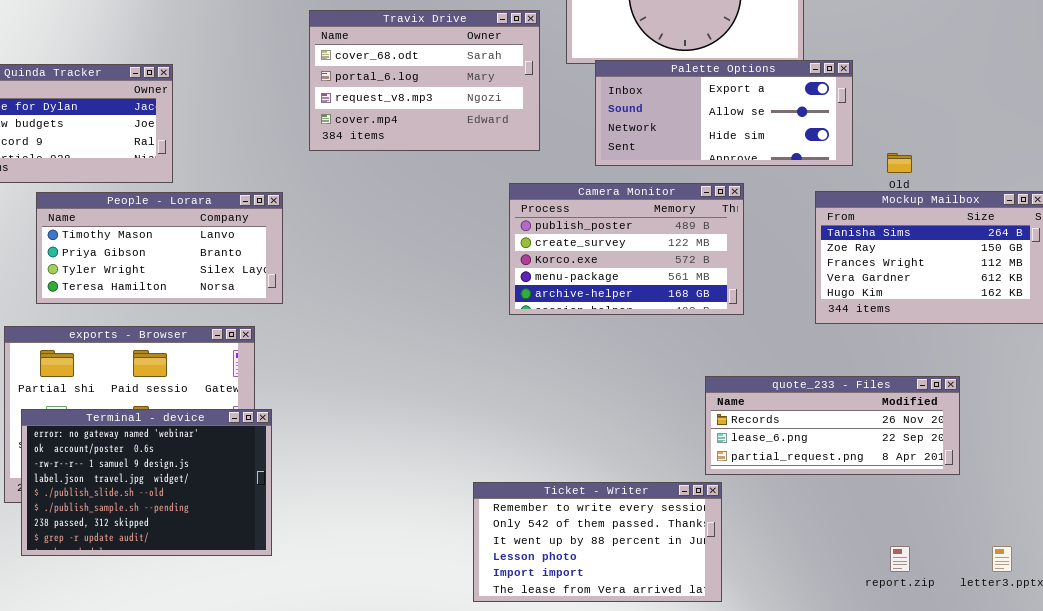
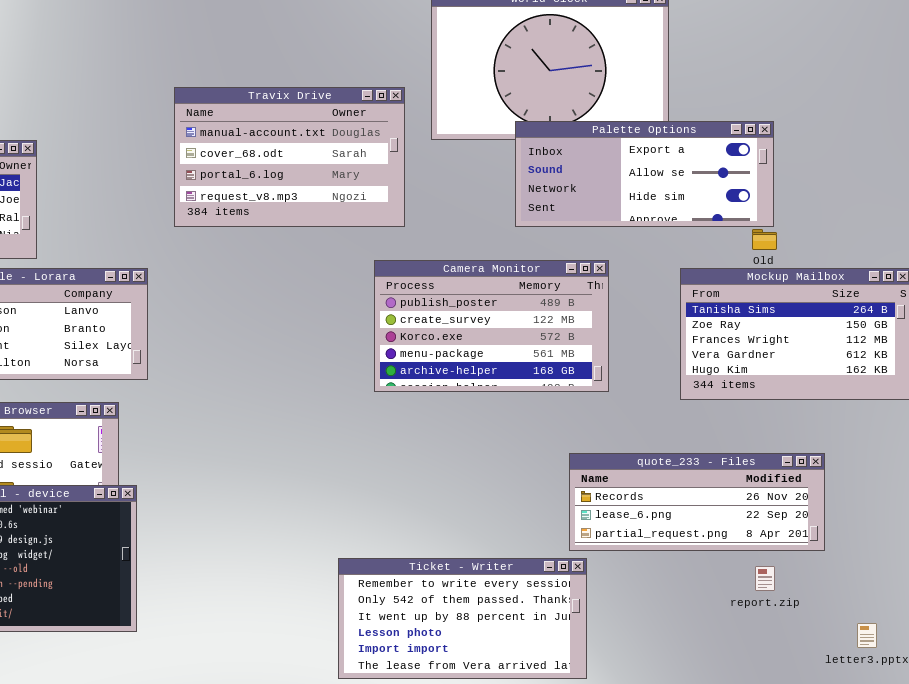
Travix Drive: [309,10,540,151] -> [174,87,405,227], scrolled up 1 row
Palette Options: [595,60,853,166] -> [515,121,774,227], moved
report.zip: [890,546,910,572] -> [755,566,775,591], moved

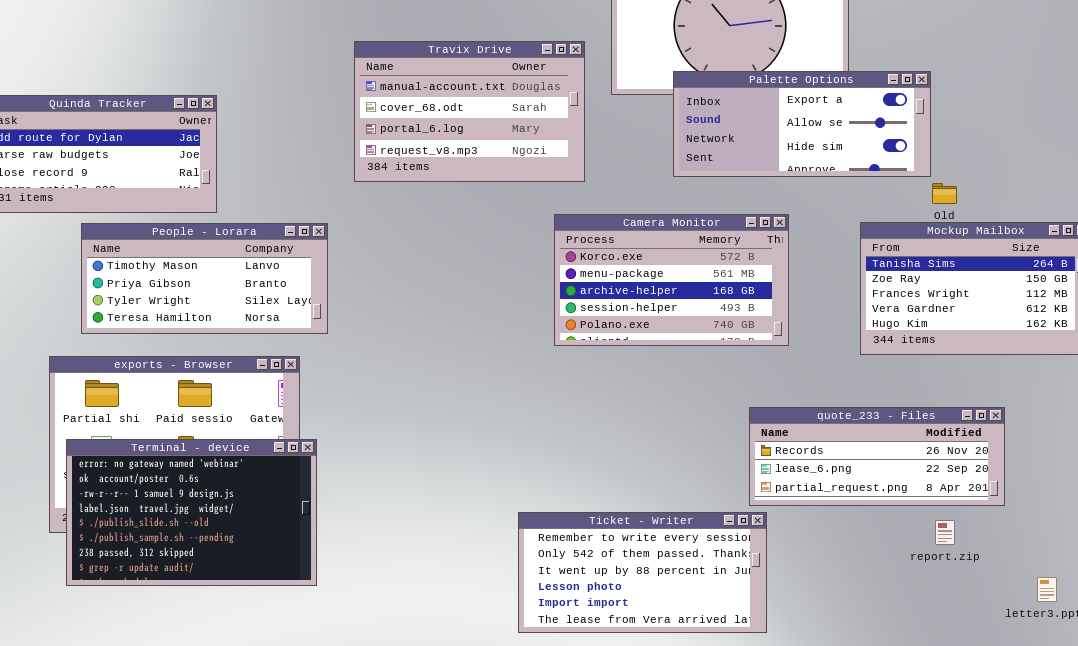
Palette Options: [515,121,774,227] -> [673,71,931,177], moved
Camera Monitor: [374,260,609,392] -> [554,214,789,346], scrolled down 2 rows

